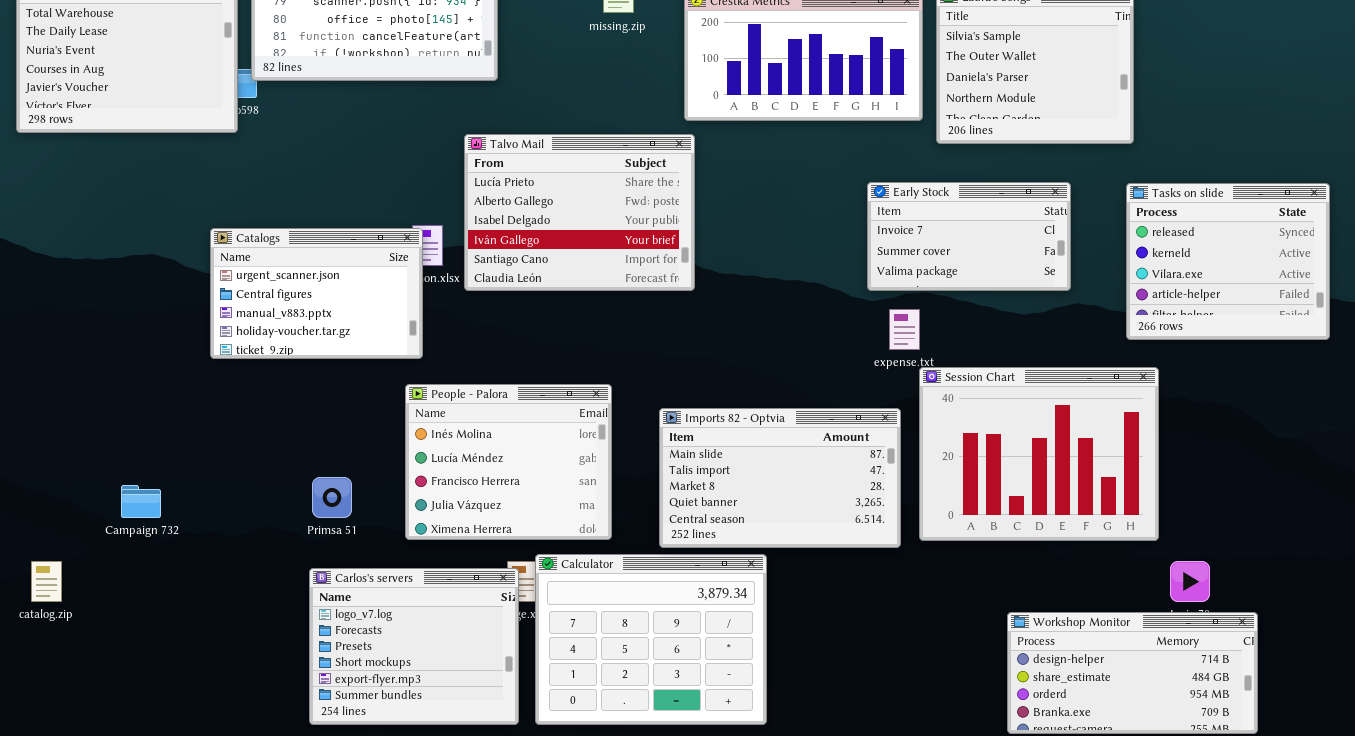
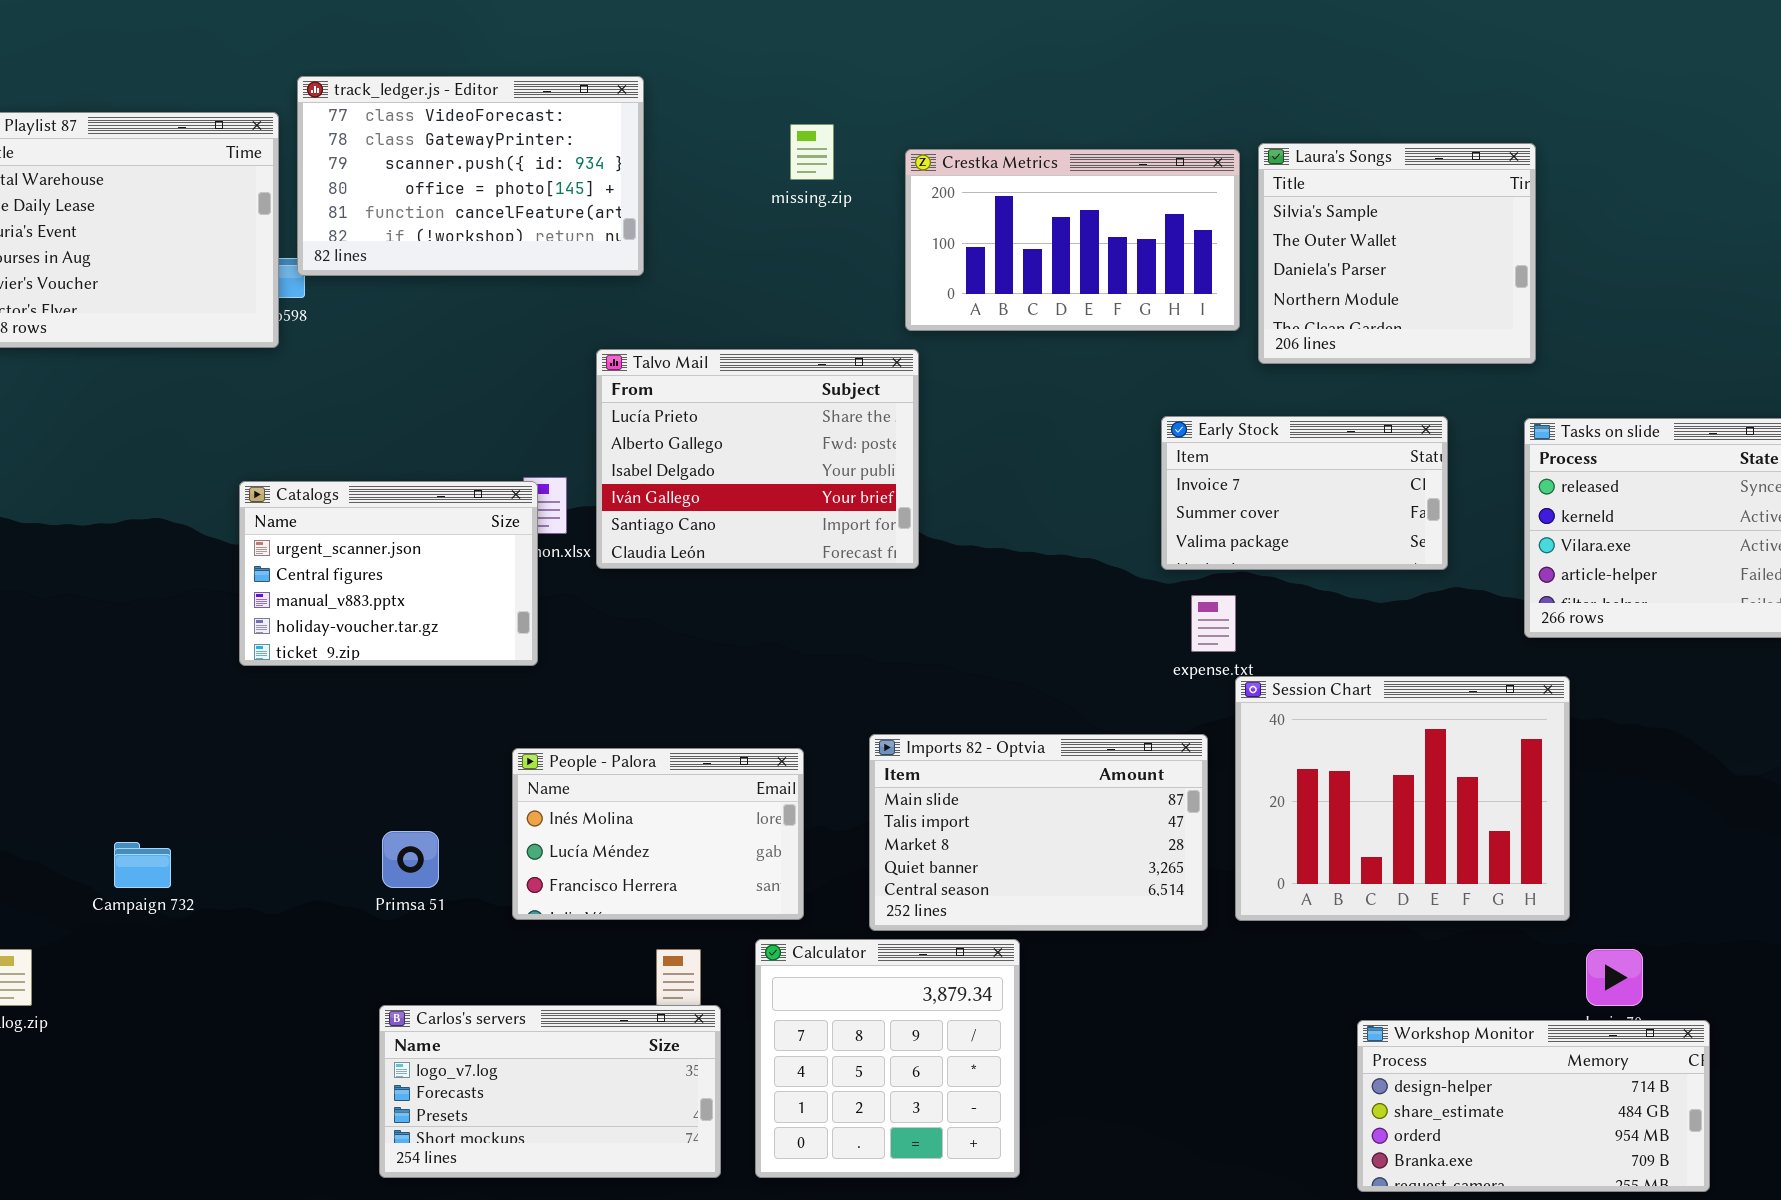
People - Palora: [405,384,612,540] -> [512,748,804,920], resized
Calculator: [535,554,767,725] -> [755,939,1020,1178], resized
Carlos's servers: [309,568,519,725] -> [379,1005,721,1178], resized

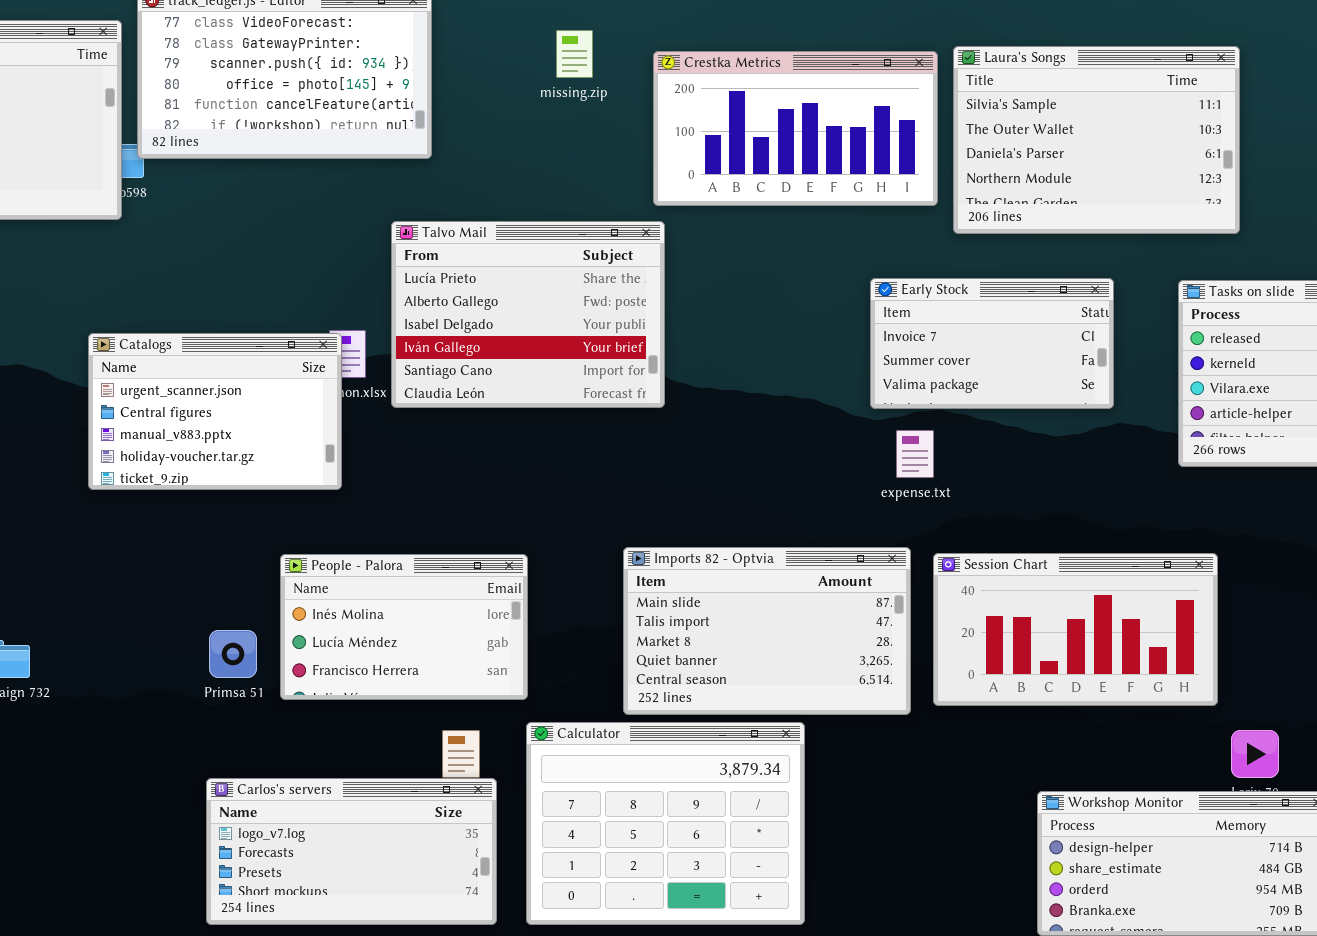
Laura's Songs: [1258,143,1536,364] -> [953,46,1240,234], resized
Session Chart: [1235,676,1570,921] -> [933,553,1218,706], resized
People - Palora: [512,748,804,920] -> [280,554,528,700], moved
Calculator: [755,939,1020,1178] -> [526,722,805,925], resized

